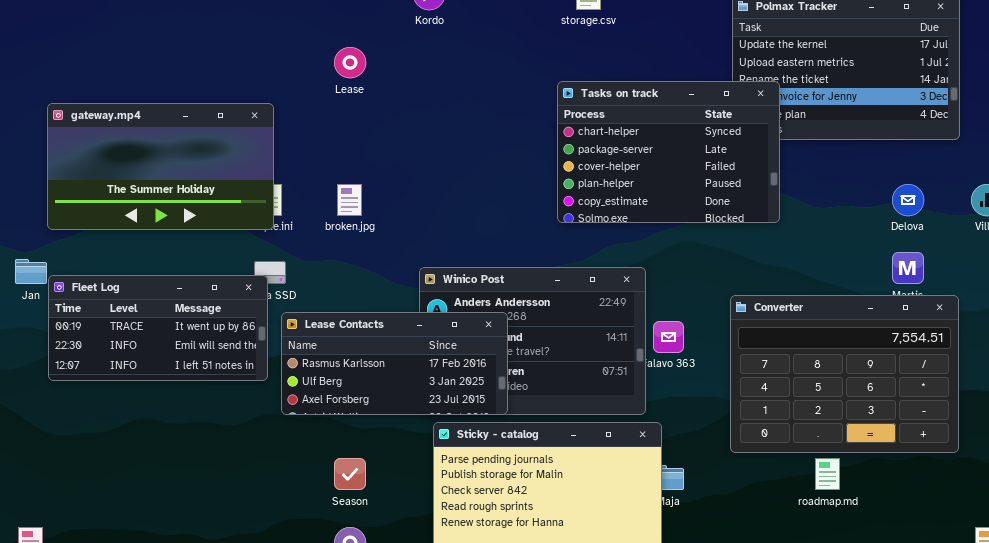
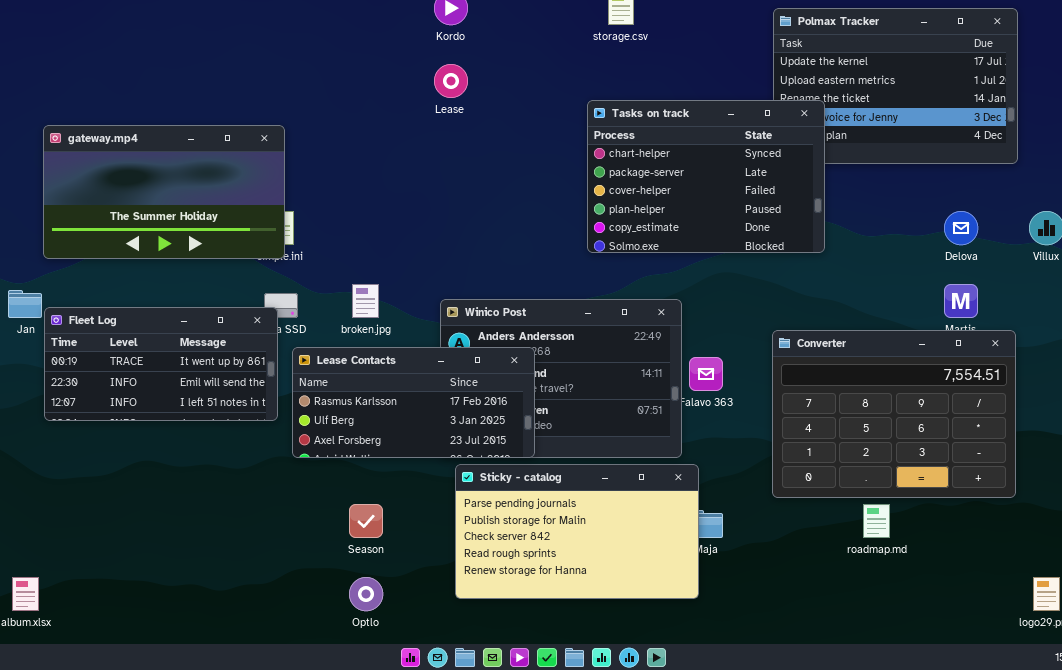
Lease: [334,47,366,78] -> [434,64,468,98], moved
broken.jpg: [337,184,362,216] -> [352,284,379,318], moved

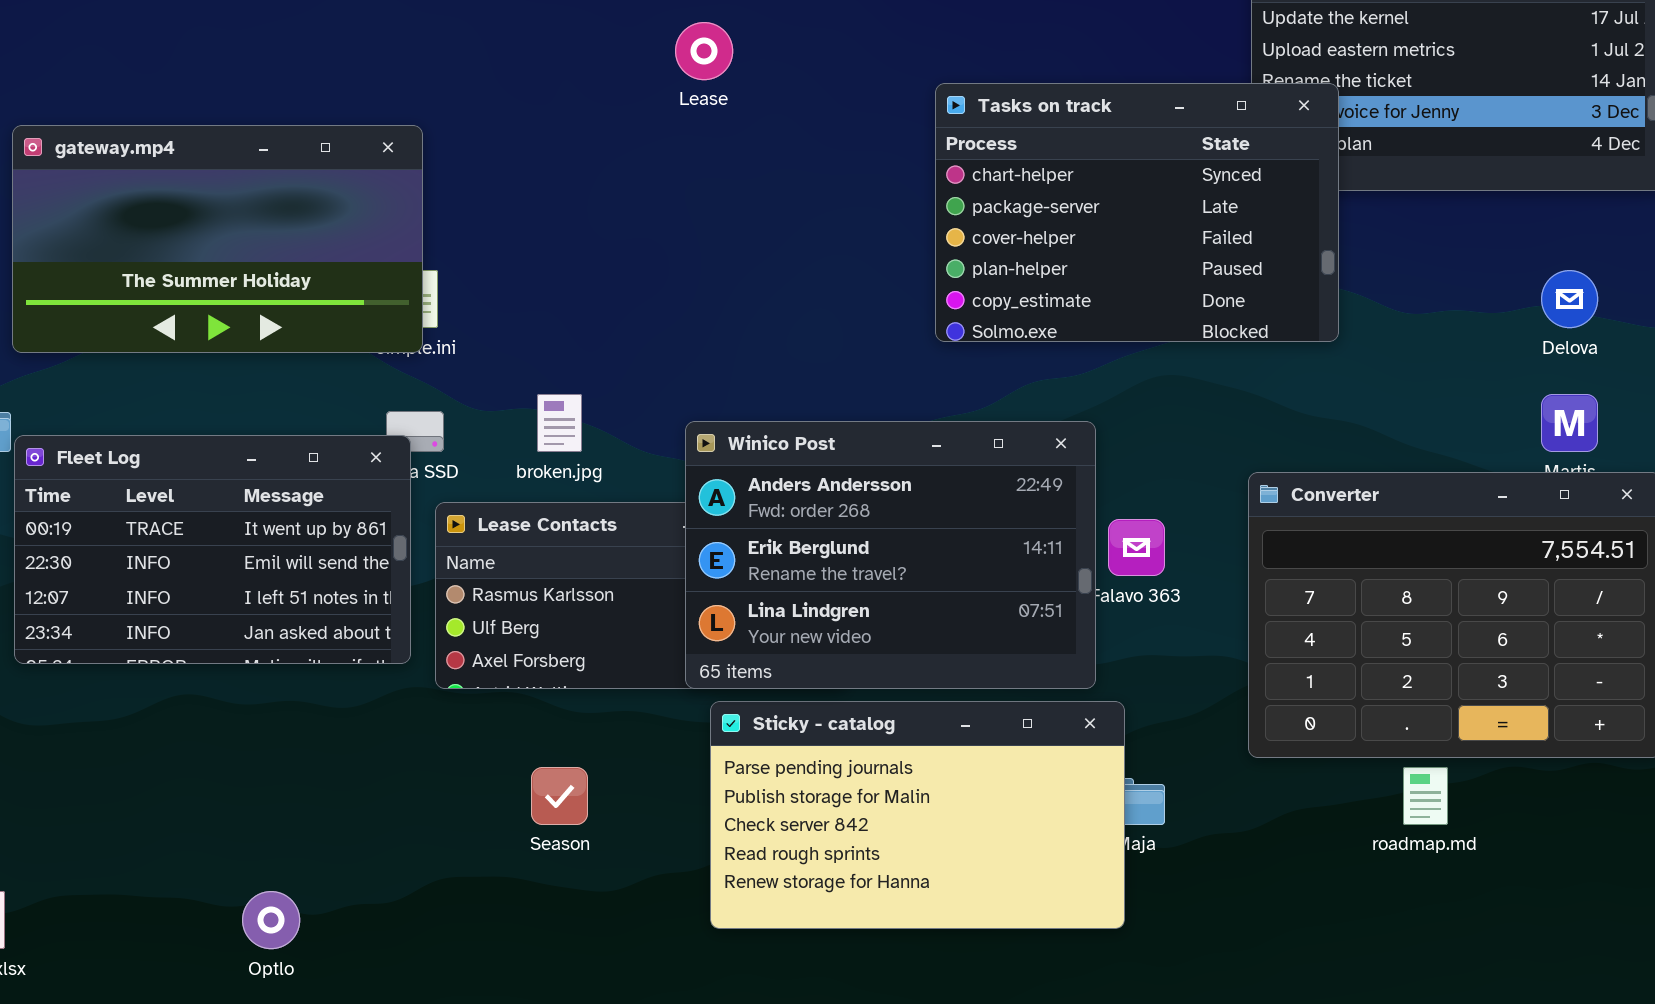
Winico Post: [440,299,682,458] -> [685,421,1096,689], raised
Fleet Log: [44,307,278,421] -> [14,435,411,664], resized
Optlo: [349,577,383,611] -> [242,891,300,949], moved

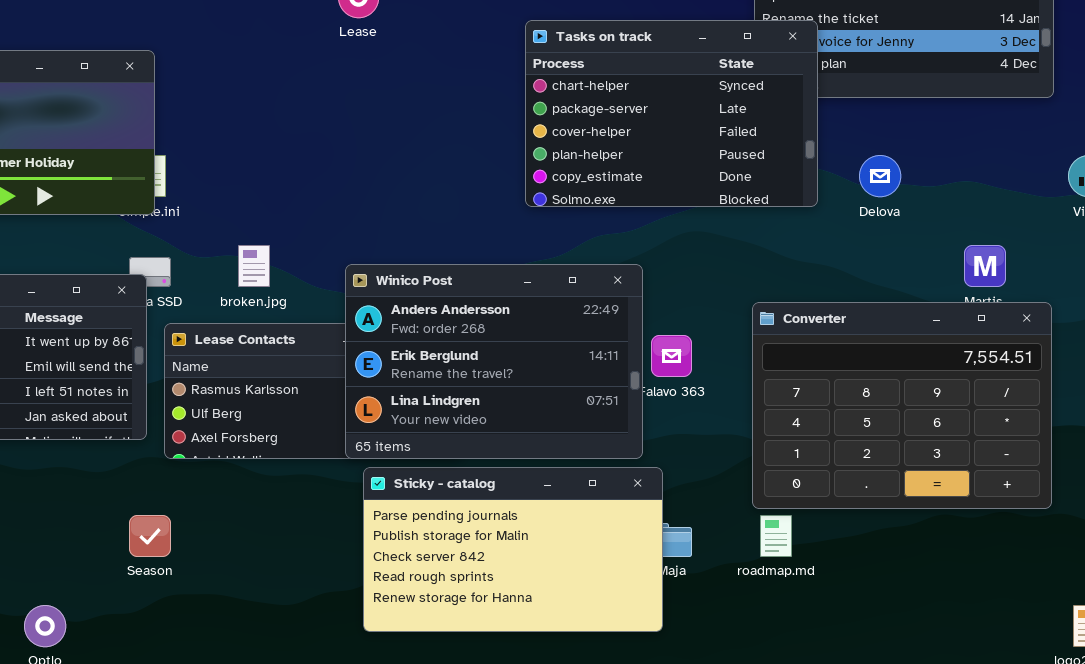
Delova: [1541,270,1598,328] -> [859,155,901,197], moved
Season: [531,767,588,825] -> [129,515,171,557], moved
roadmap.md: [1403,767,1448,825] -> [760,515,792,557], moved

